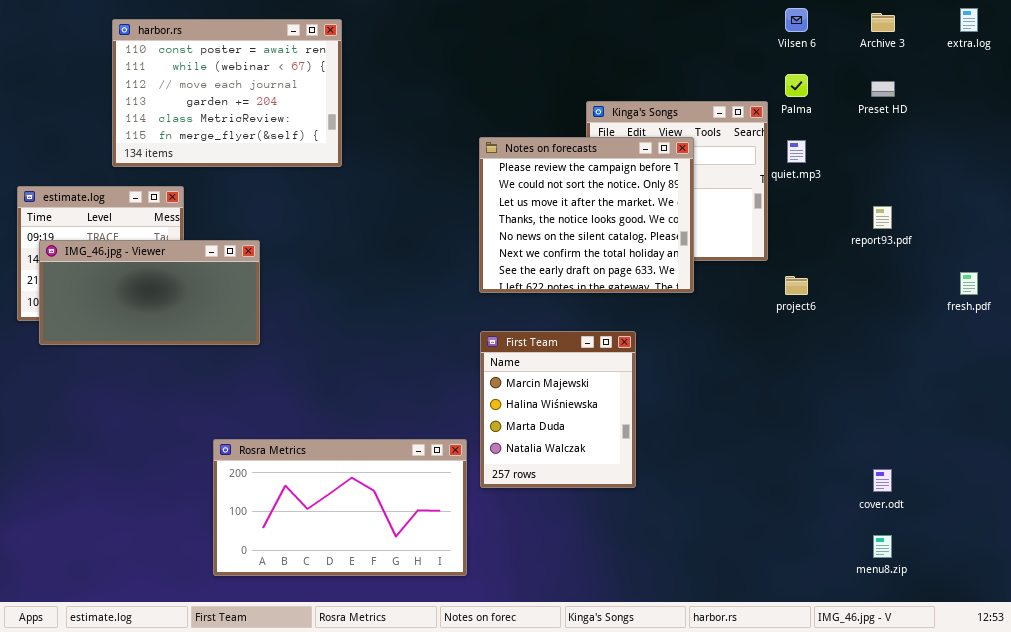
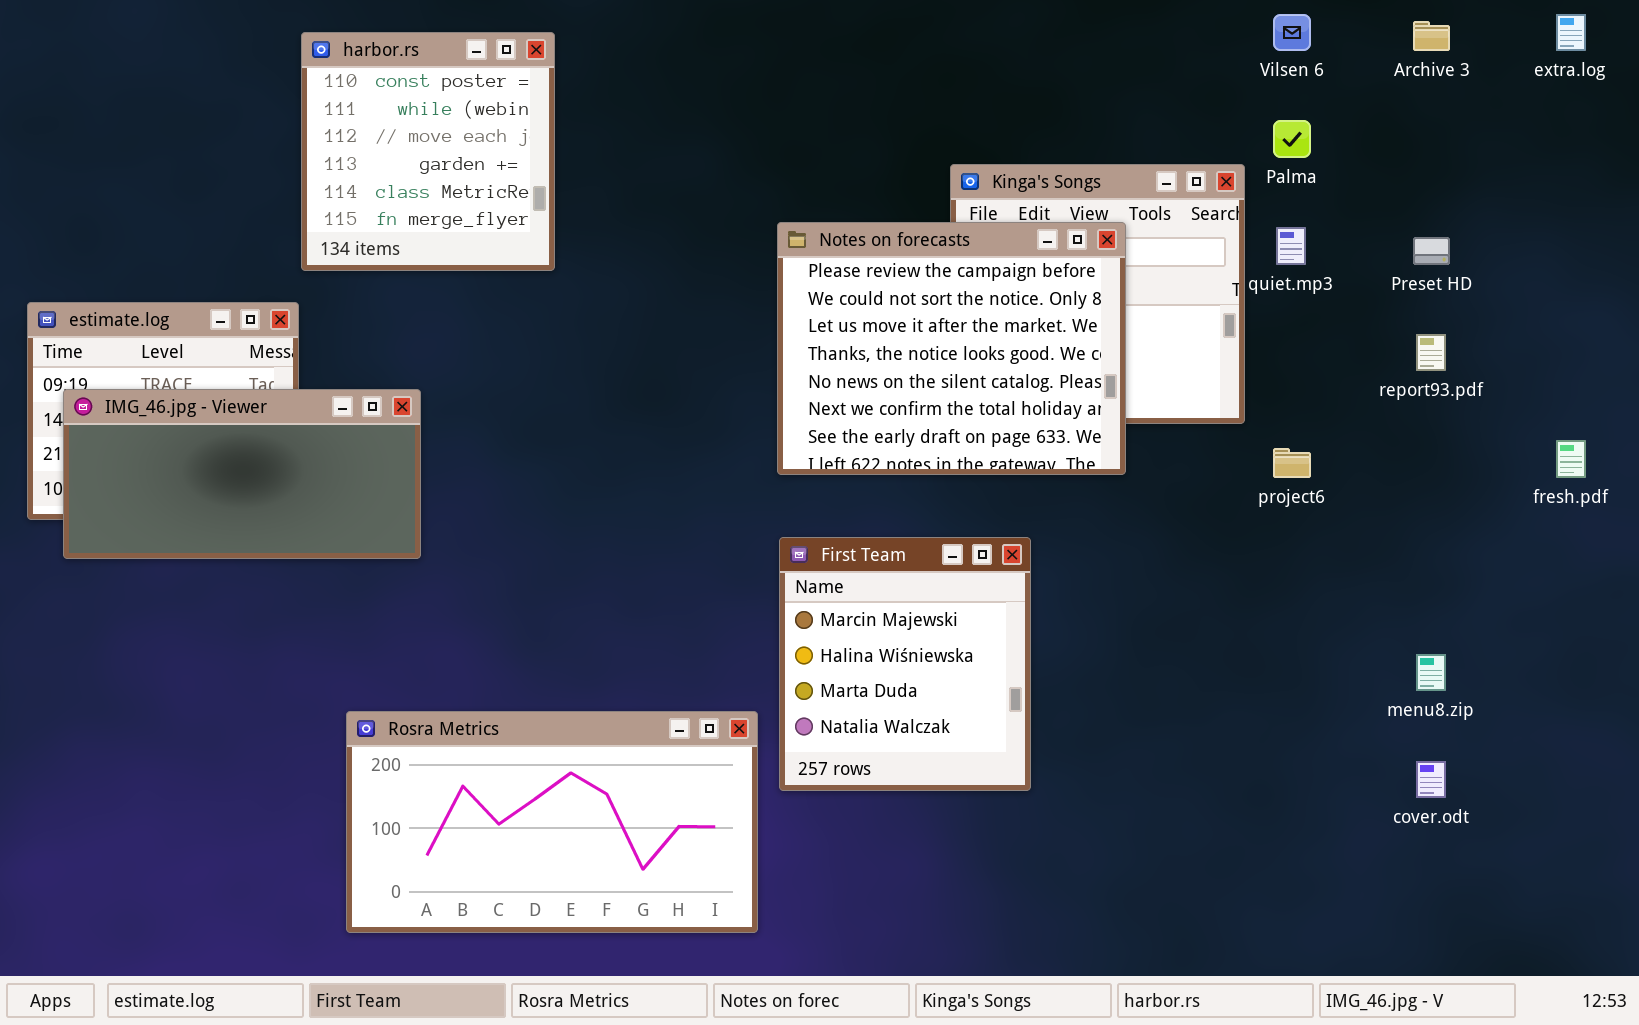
harbor.rs: [112,19,342,167] -> [301,32,555,271], resized
Preset HD: [871,81,895,97] -> [1413,237,1450,265], moved
menu8.zip: [873,535,892,558] -> [1416,654,1446,691], moved

